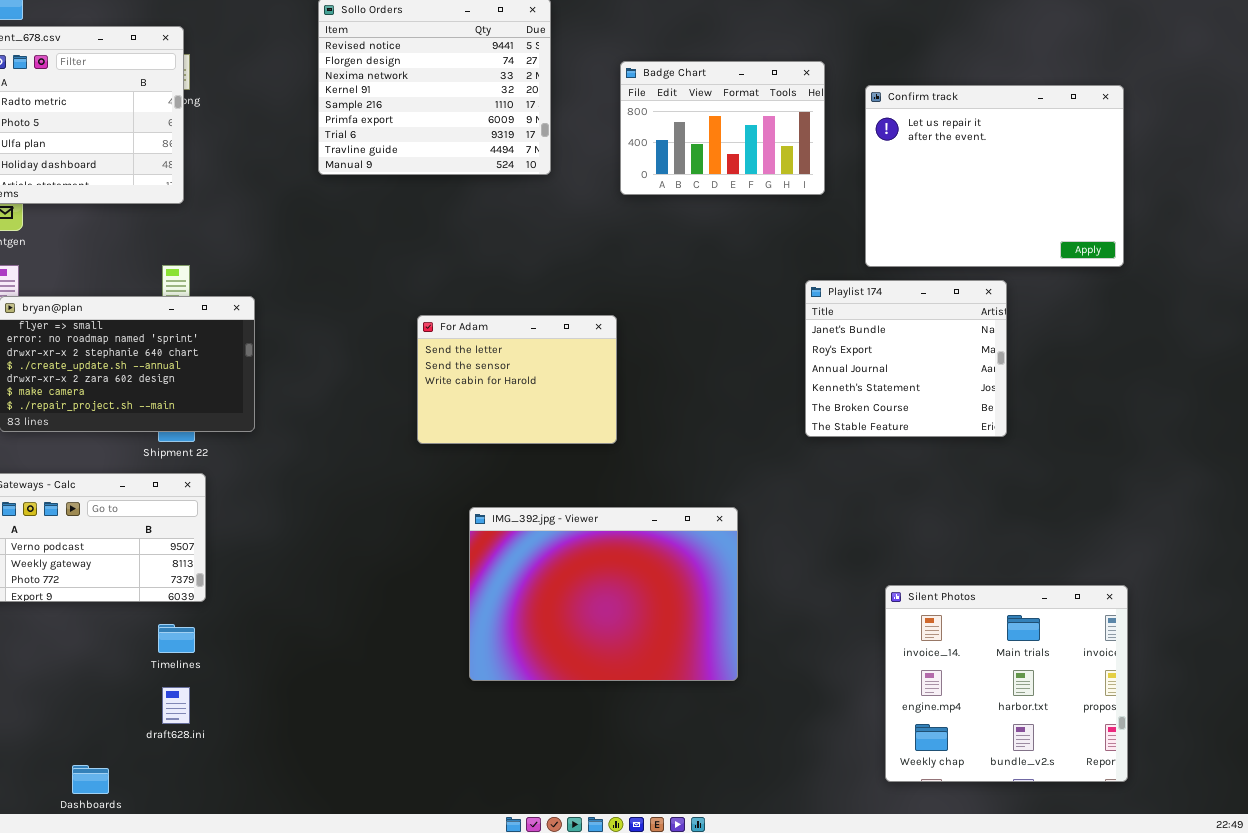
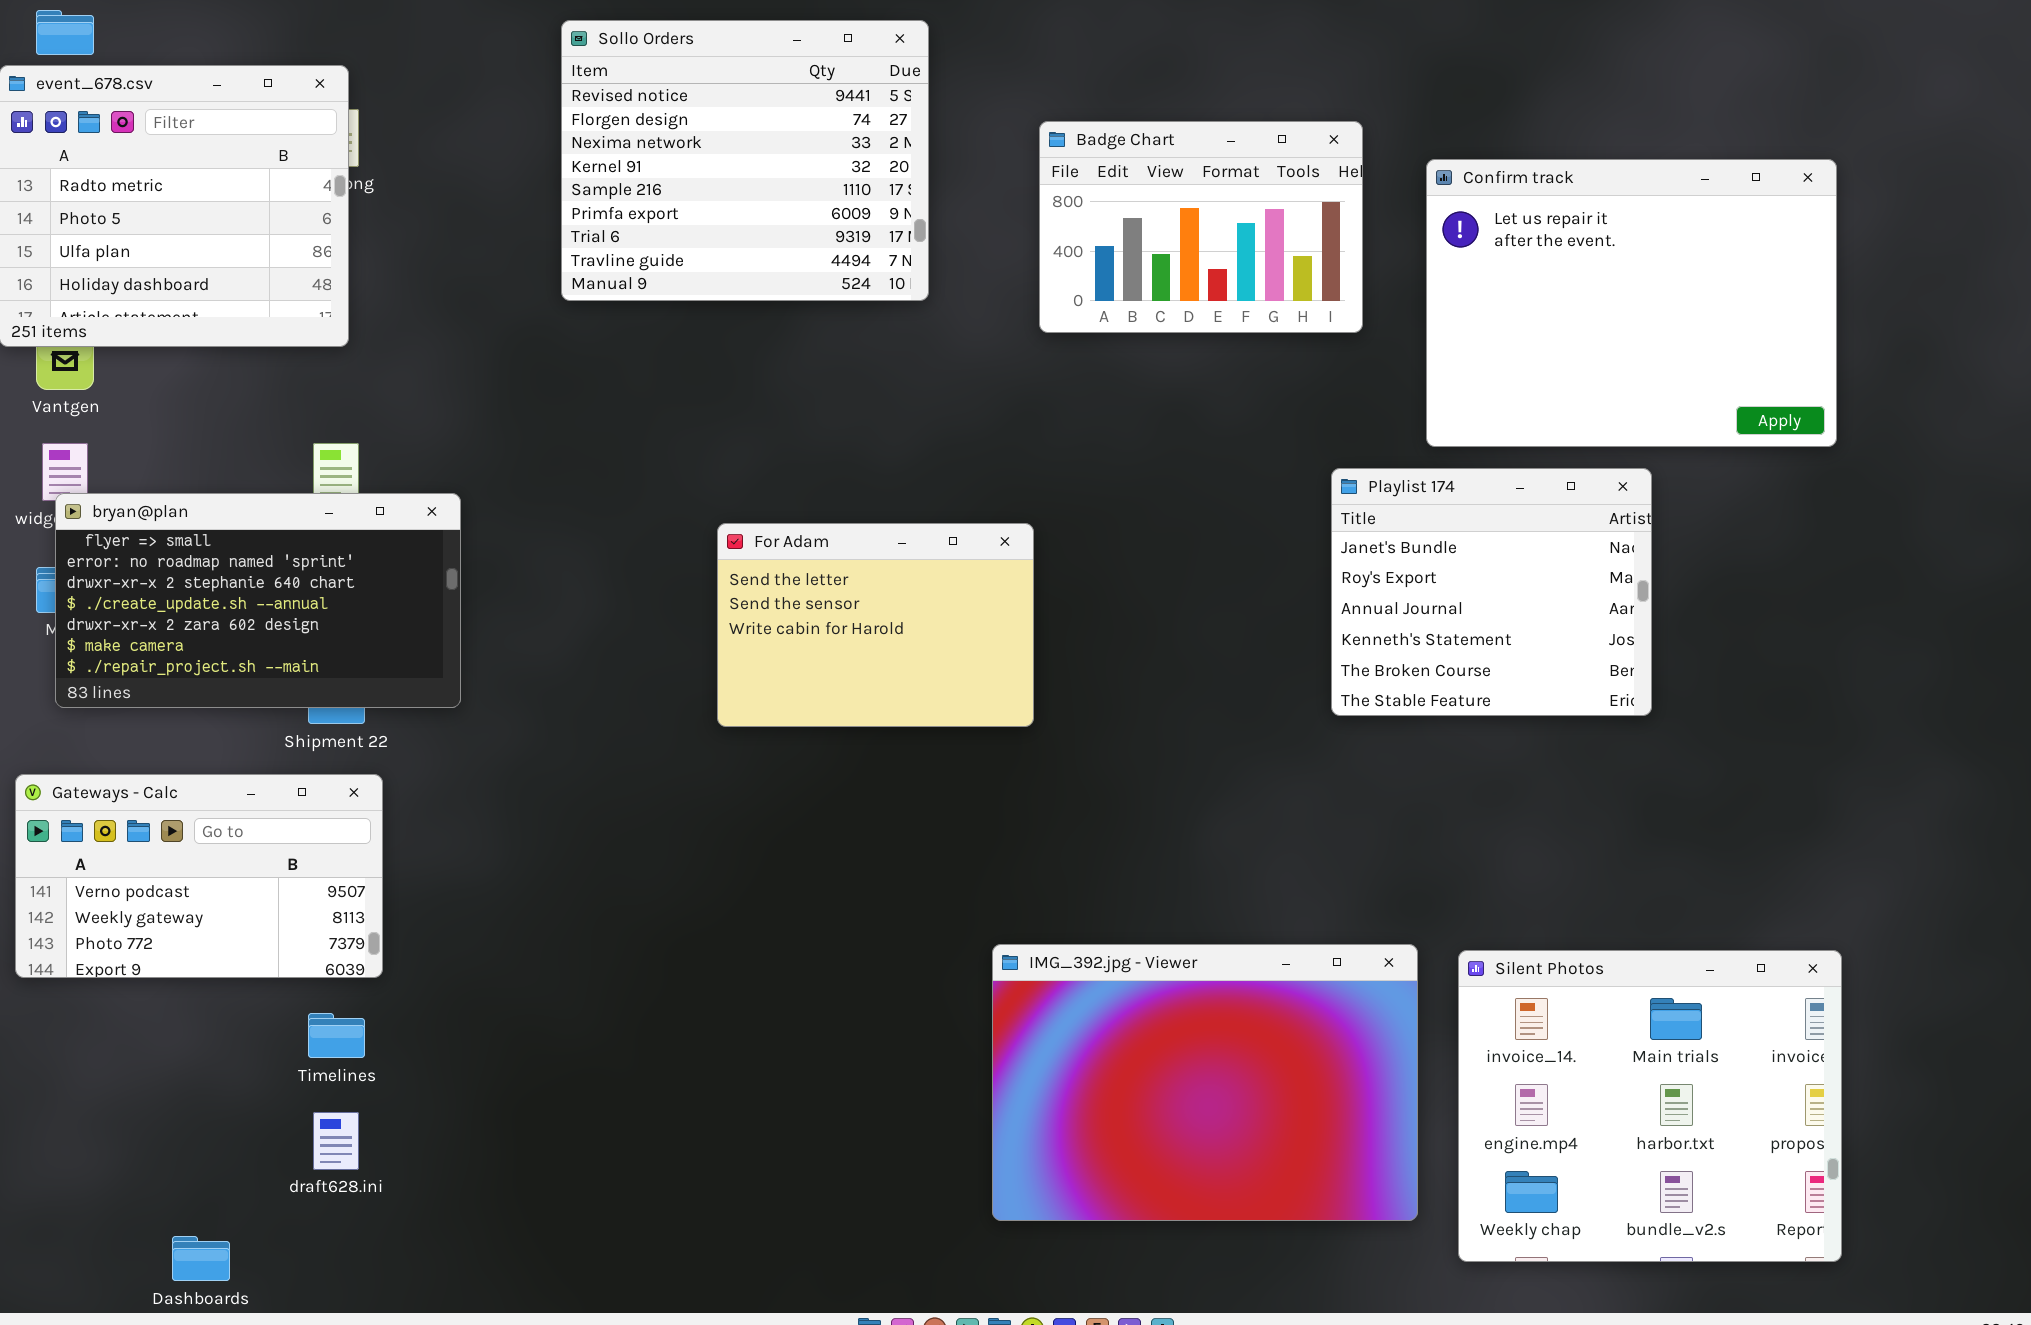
IMG_392.jpg - Viewer: [469,507,738,681] -> [992,944,1418,1221], moved

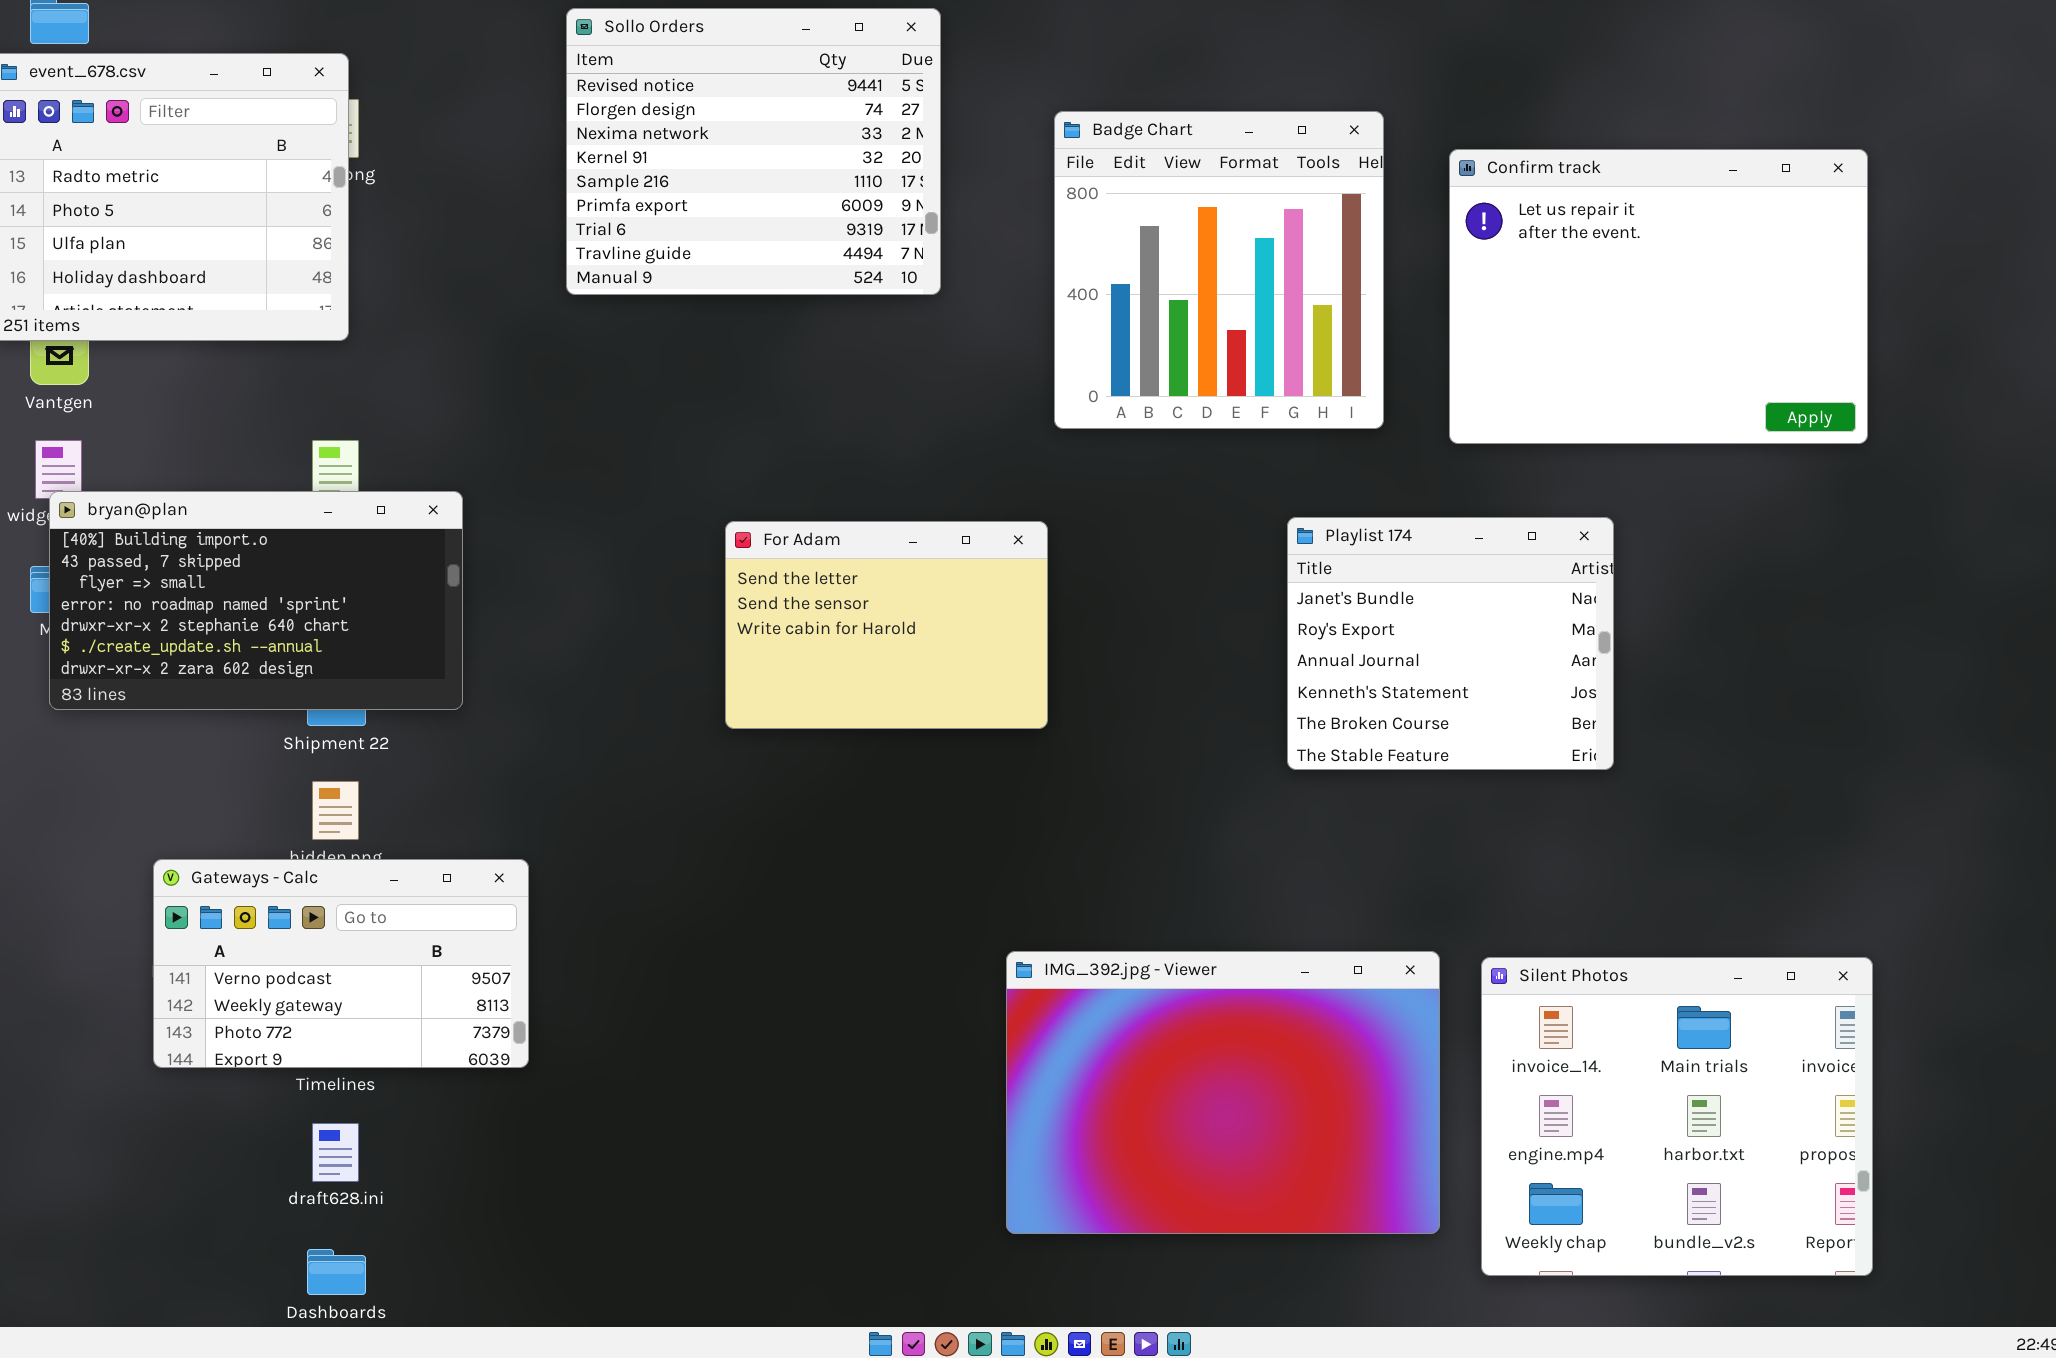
Badge Chart: [1039,121,1363,333] -> [1054,111,1384,429], resized
Playlist 174: [1331,468,1652,716] -> [1287,517,1614,770], moved
bryan@plan: [55,493,461,708] -> [49,491,463,710], scrolled up 2 rows
Gateways - Calc: [15,774,383,978] -> [153,859,529,1068], moved
Dashboards: [172,1236,230,1281] -> [307,1249,366,1295], moved

